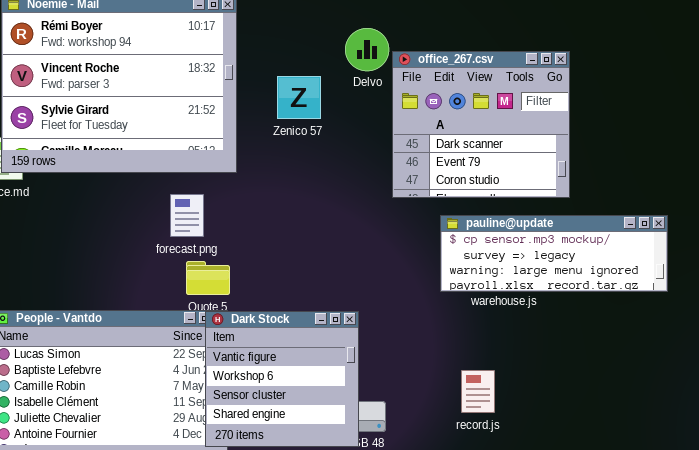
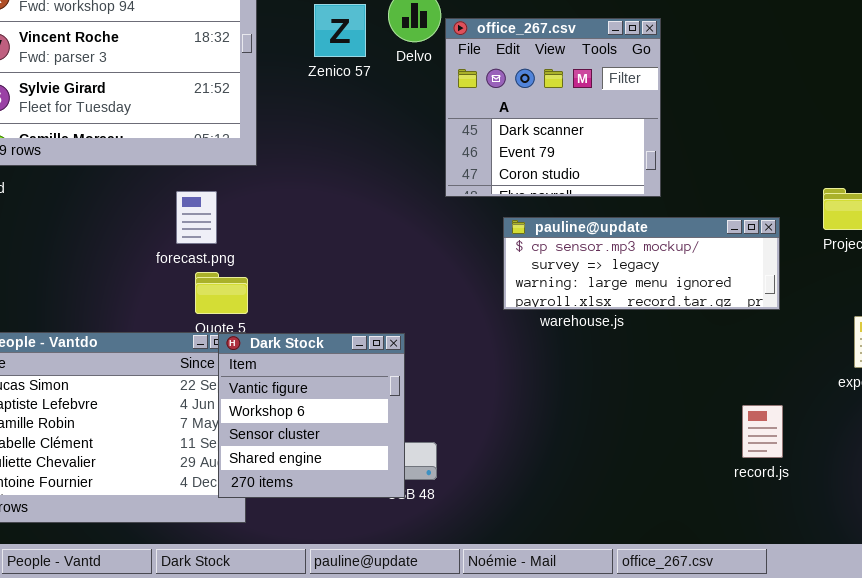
Zenico 57: [277,76,321,119] -> [314,4,366,57], moved
record.js: [461,370,495,413] -> [742,405,783,458], moved

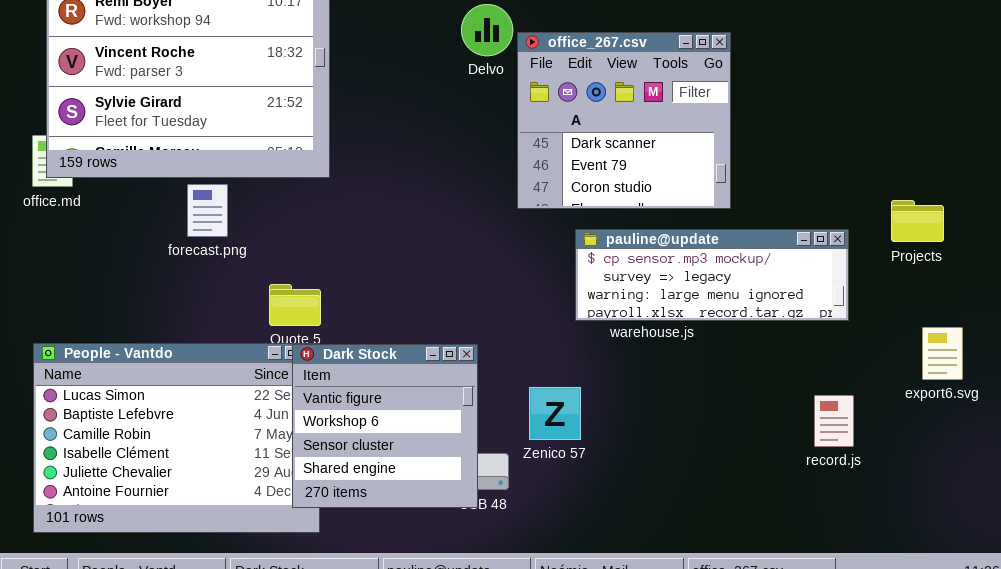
Zenico 57: [314,4,366,57] -> [529,387,581,440], moved
forecast.png: [176,191,217,244] -> [187,184,228,237], moved
record.js: [742,405,783,458] -> [814,395,854,447], moved

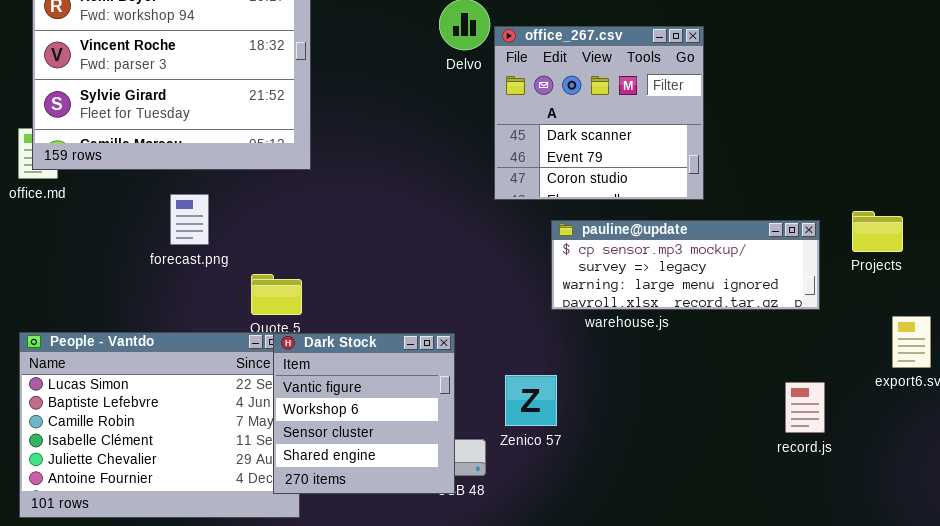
forecast.png: [187,184,228,237] -> [170,194,209,245], moved
Projects: [891,200,944,242] -> [852,211,903,252], moved

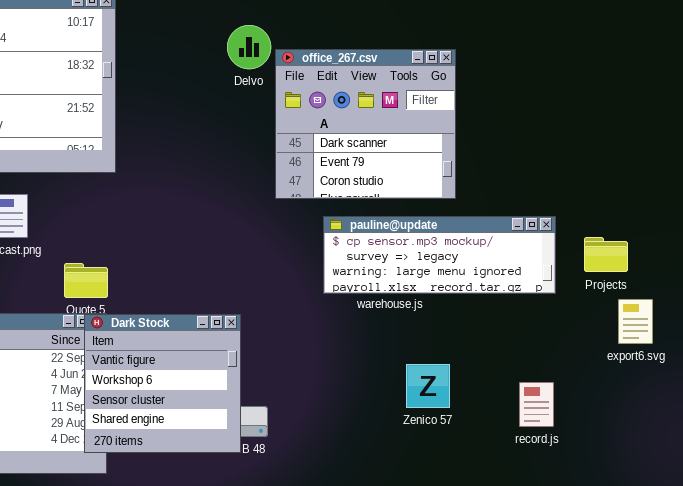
Projects: [852,211,903,252] -> [584,237,628,272], moved
Zenico 57: [505,375,557,426] -> [406,364,450,408], moved
record.js: [785,382,825,433] -> [519,382,554,427], moved

